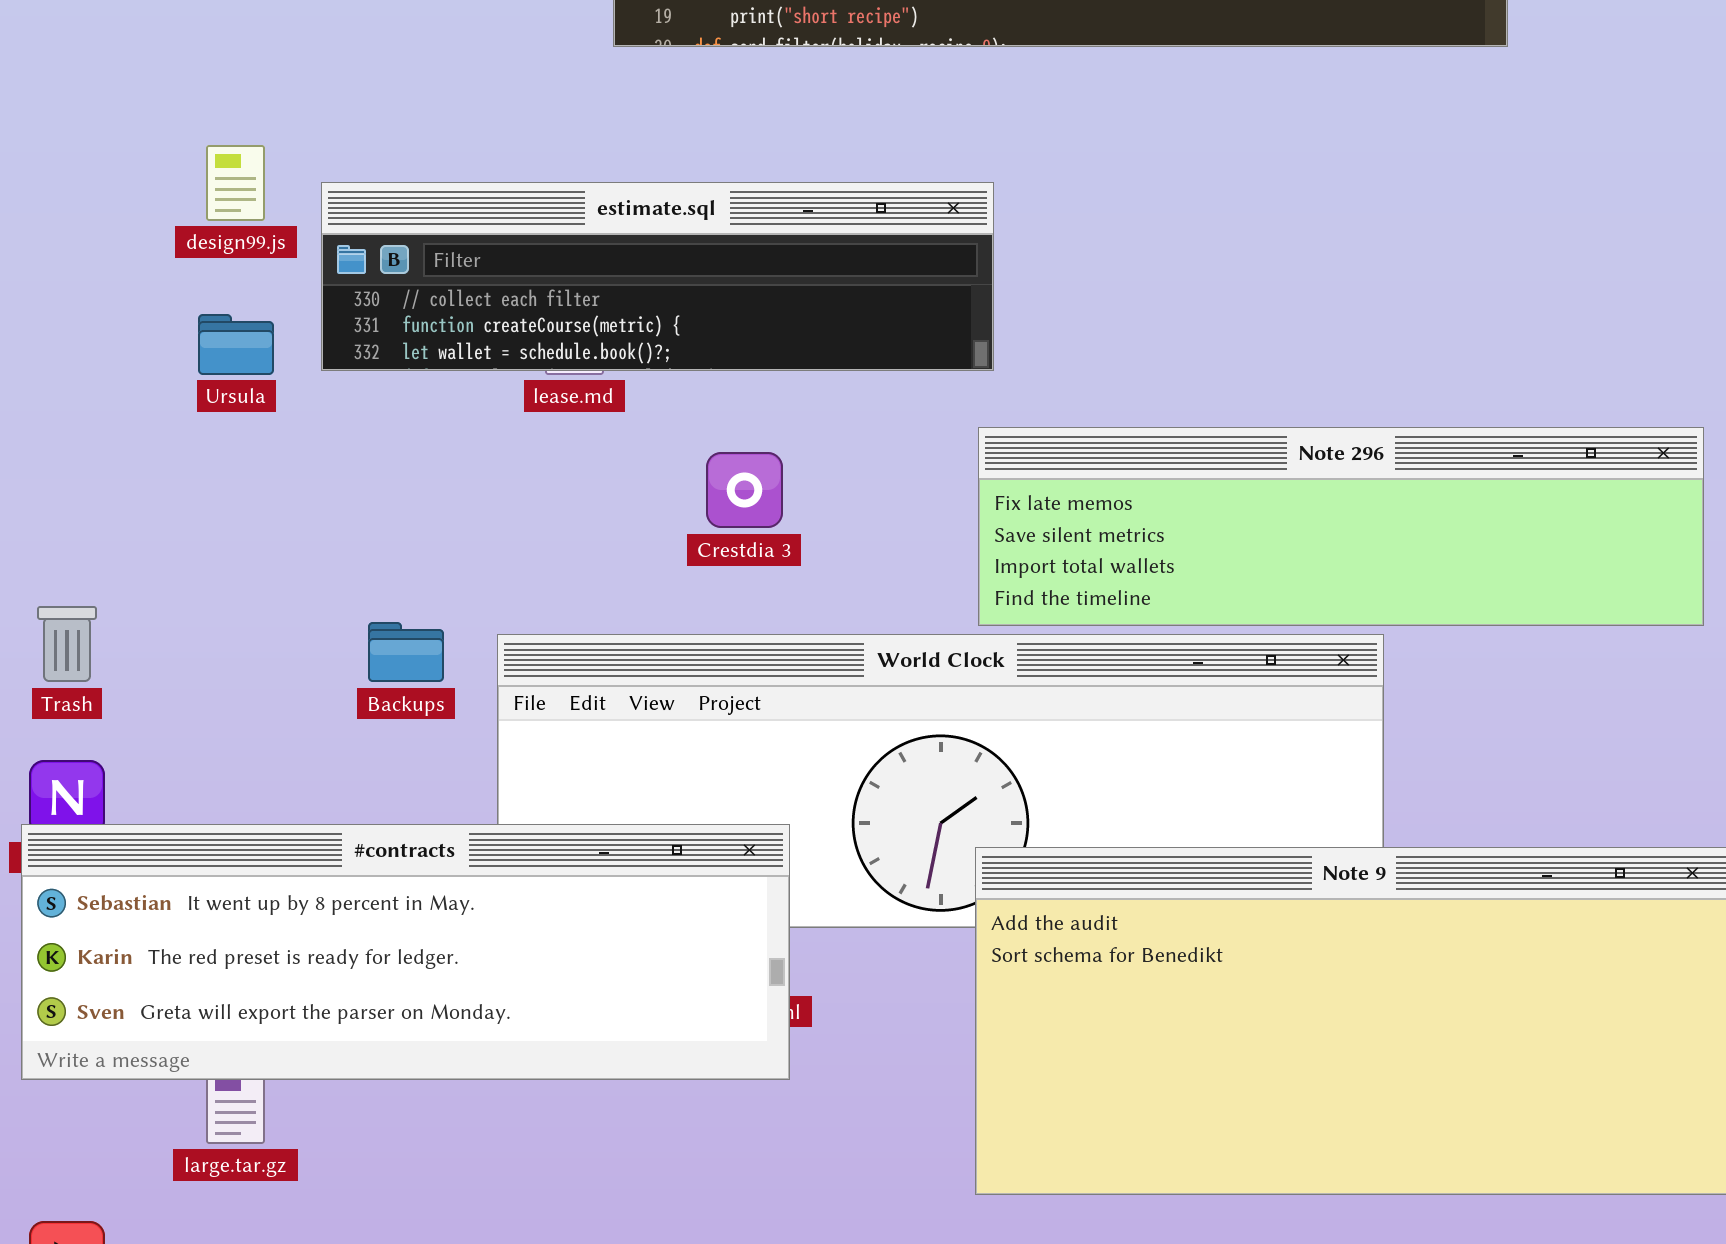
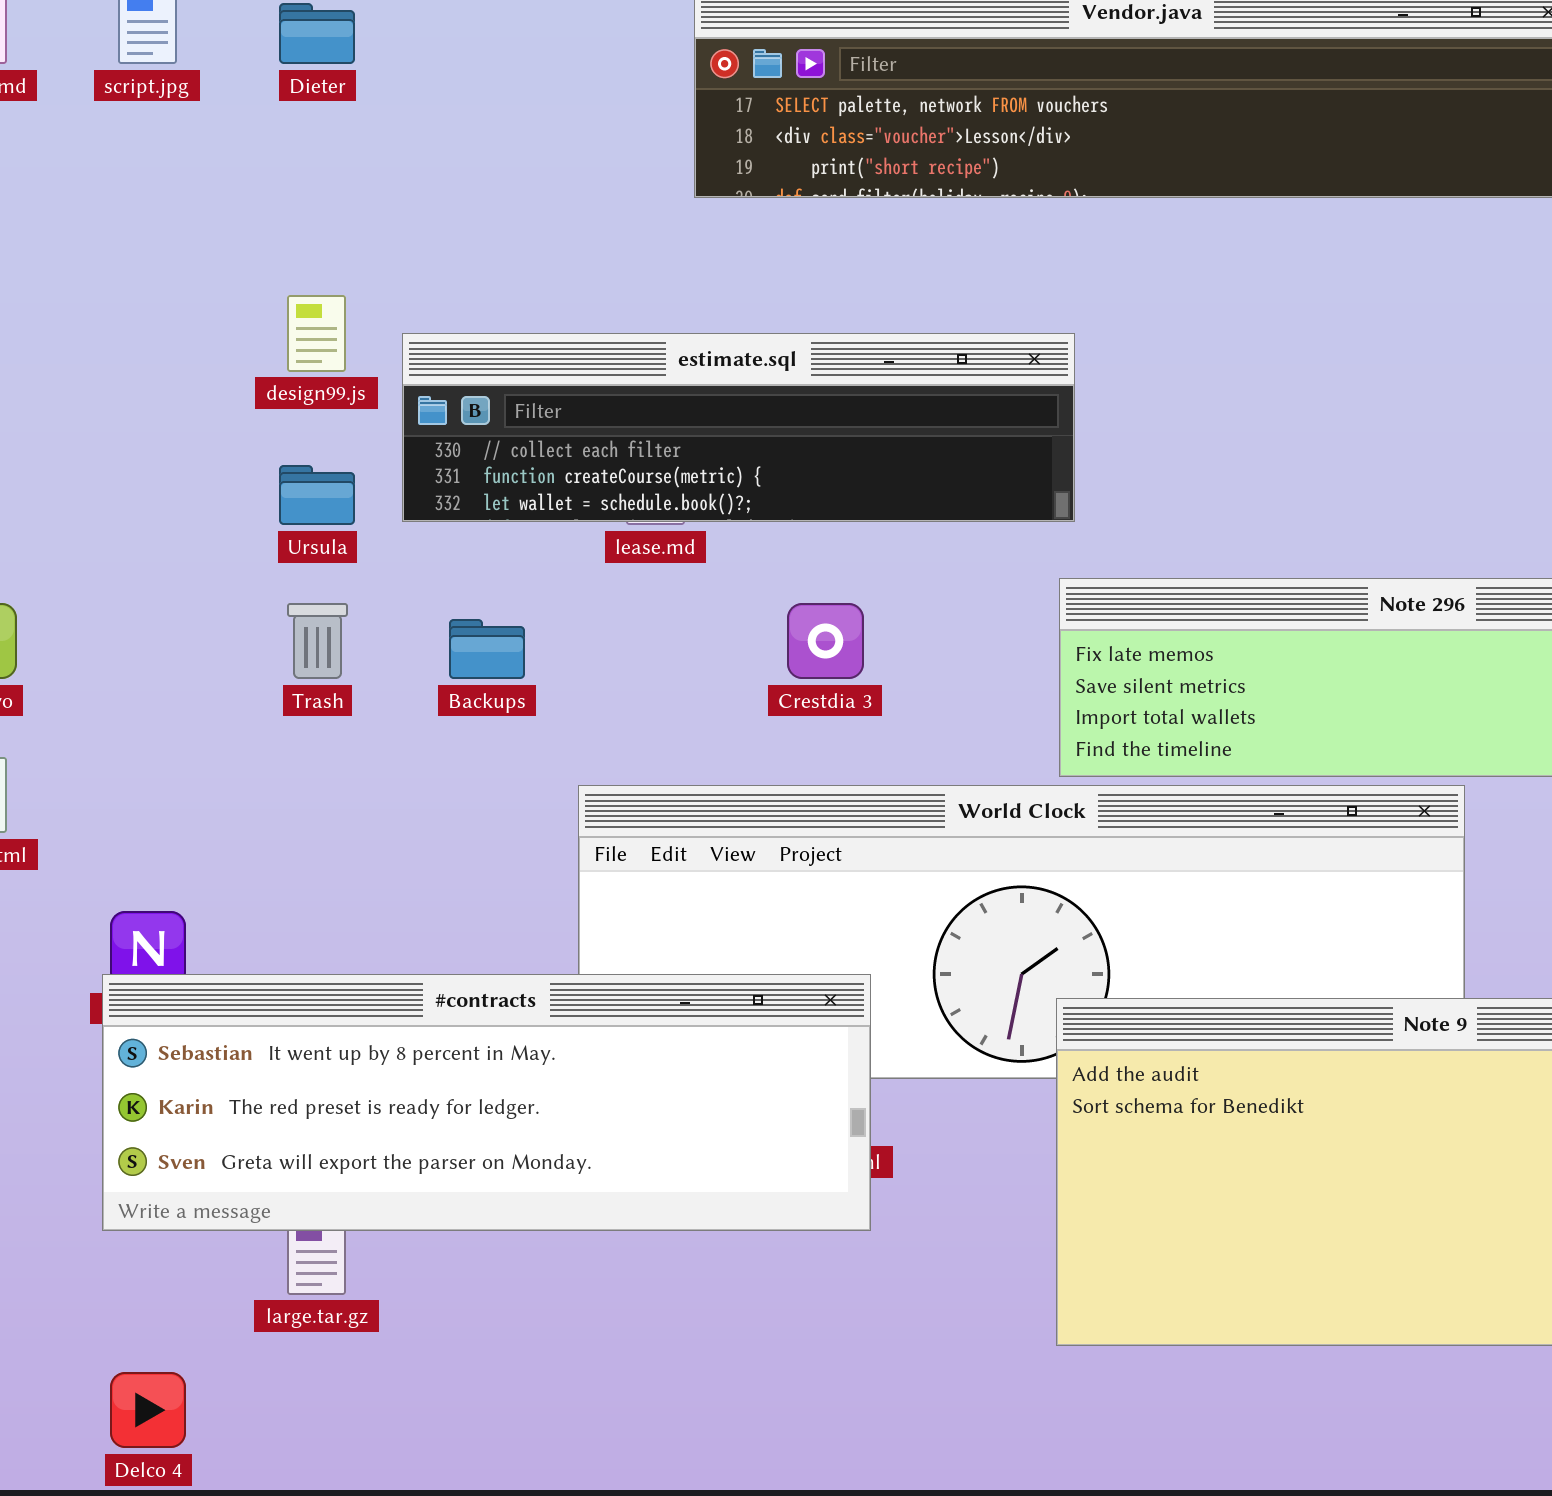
Trash: [37,606,97,682] -> [287,603,348,679], moved
Backups: [368,622,444,682] -> [449,619,525,679], moved

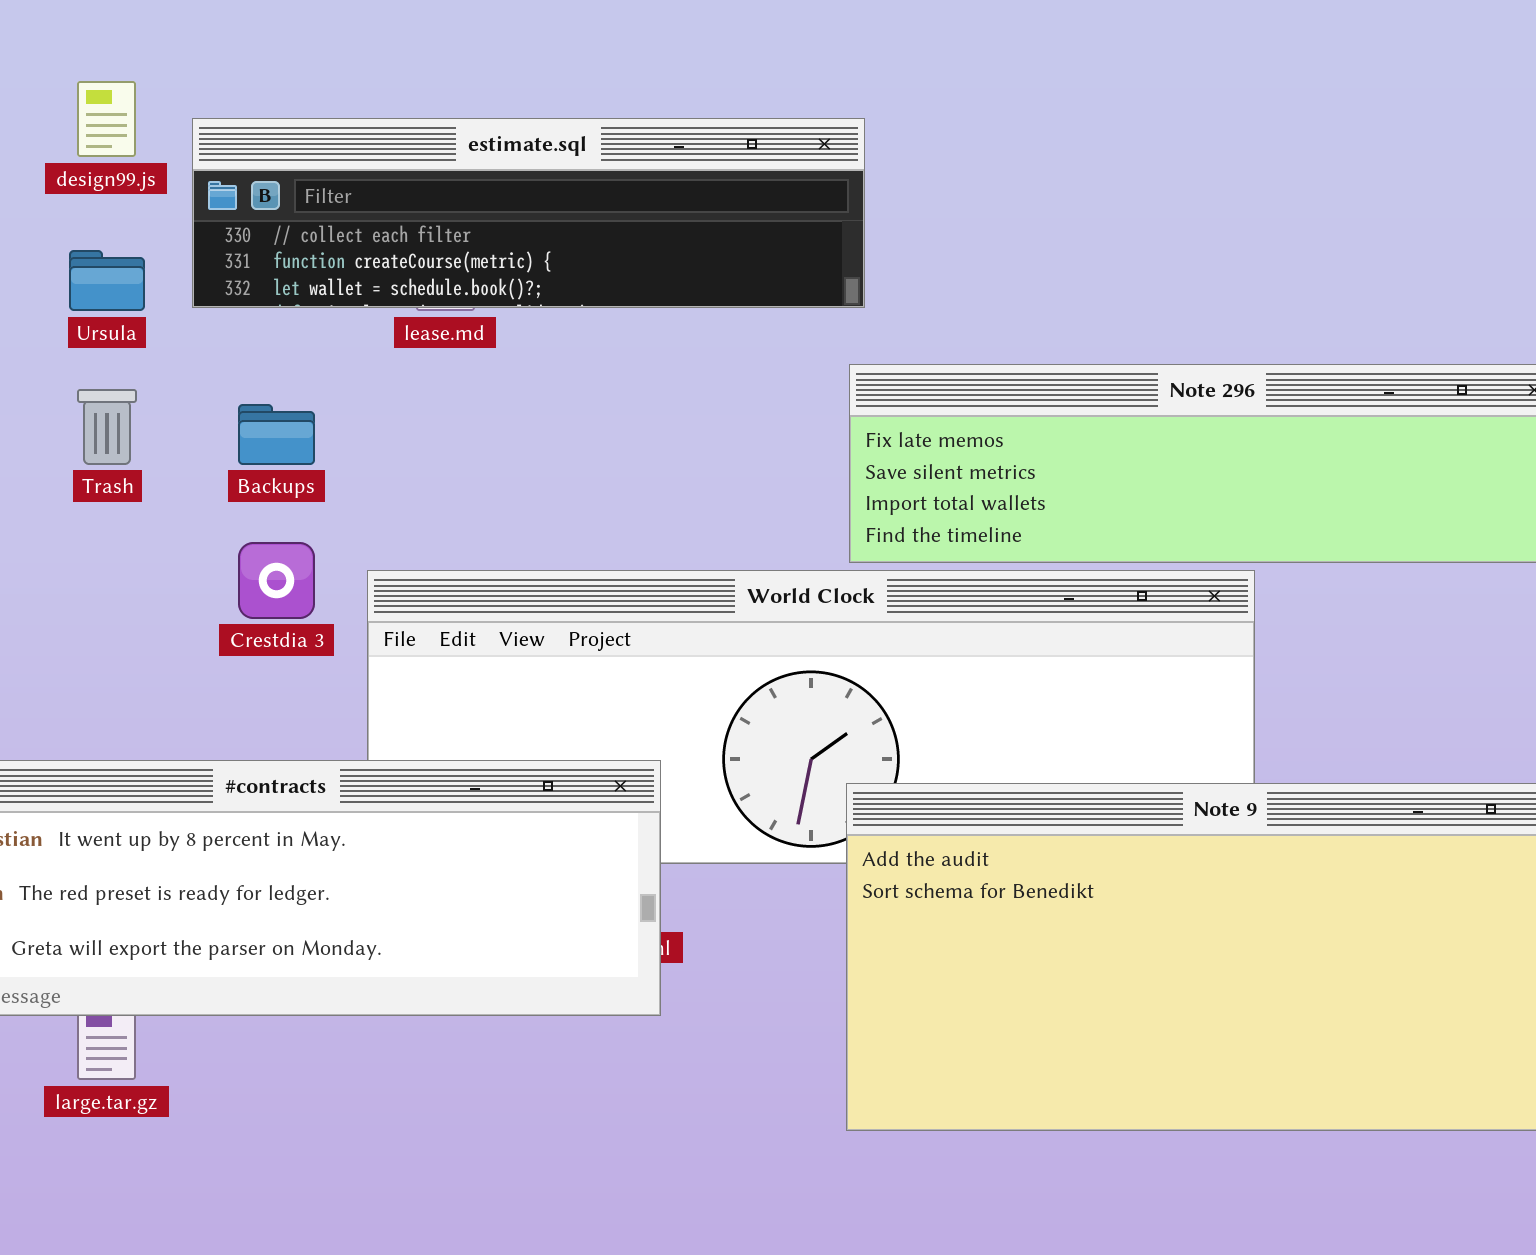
Crestdia 3: [787,603,864,679] -> [238,542,315,619], moved

